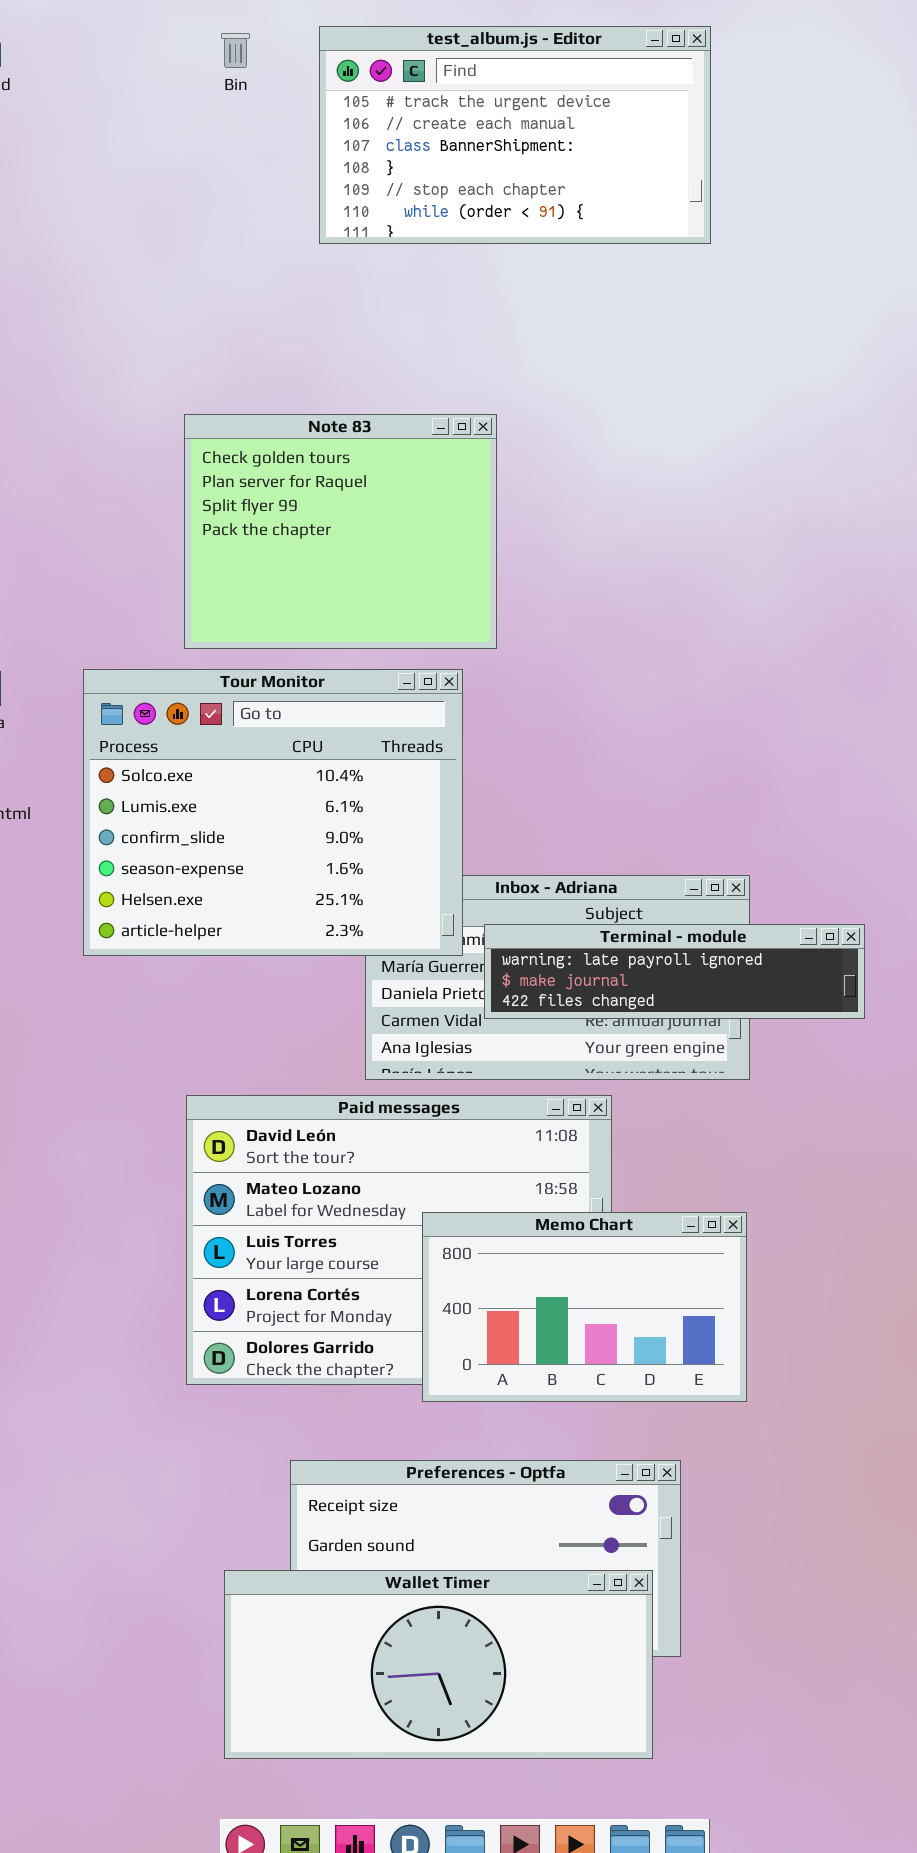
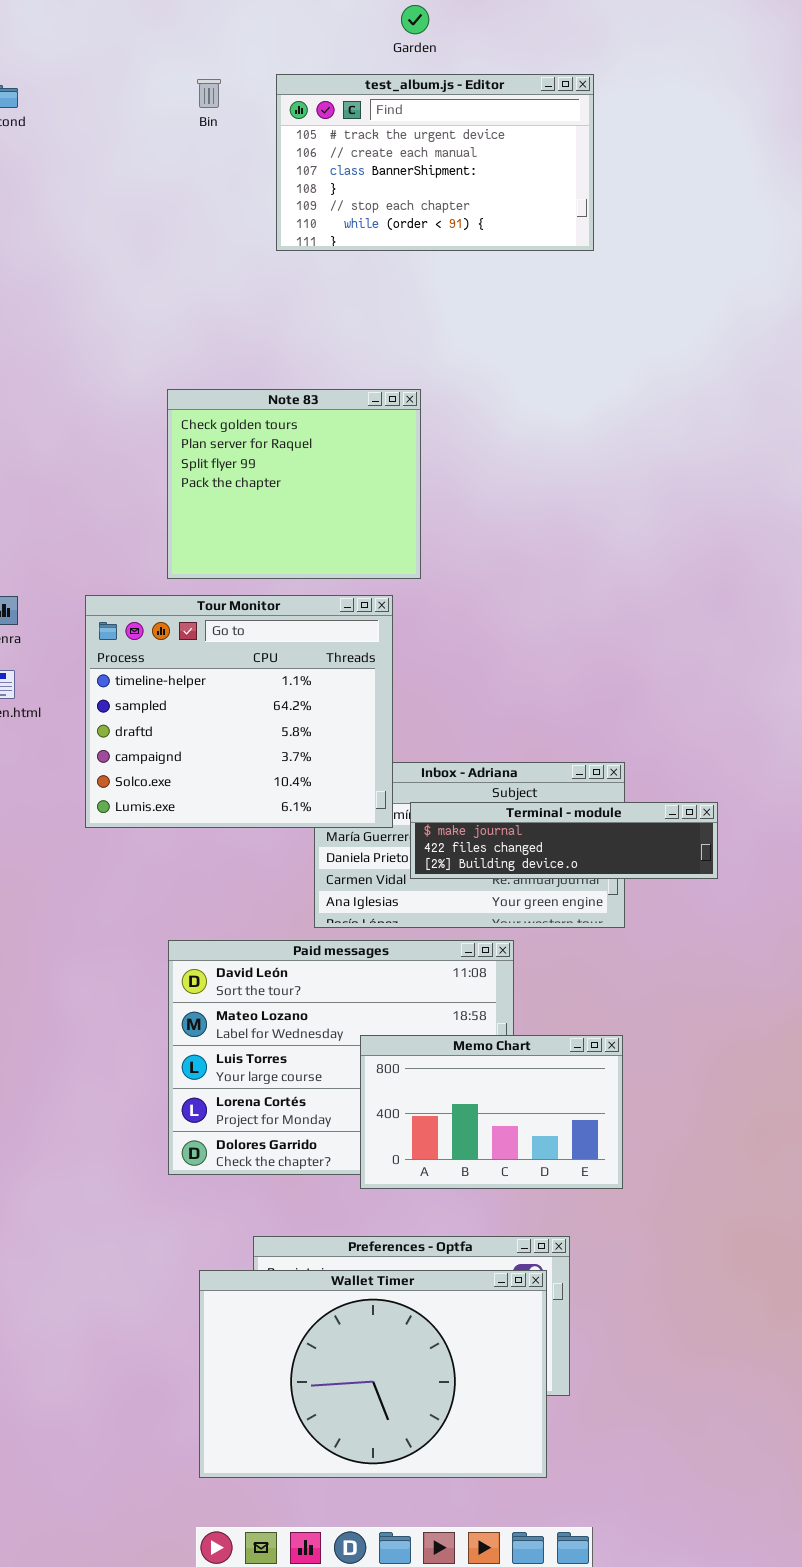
Tour Monitor: [83,669,463,956] -> [85,595,393,828], scrolled up 4 rows
Terminal - module: [484,924,865,1019] -> [410,802,718,879], scrolled down 1 row
Wallet Timer: [224,1570,653,1759] -> [199,1270,547,1478], resized

